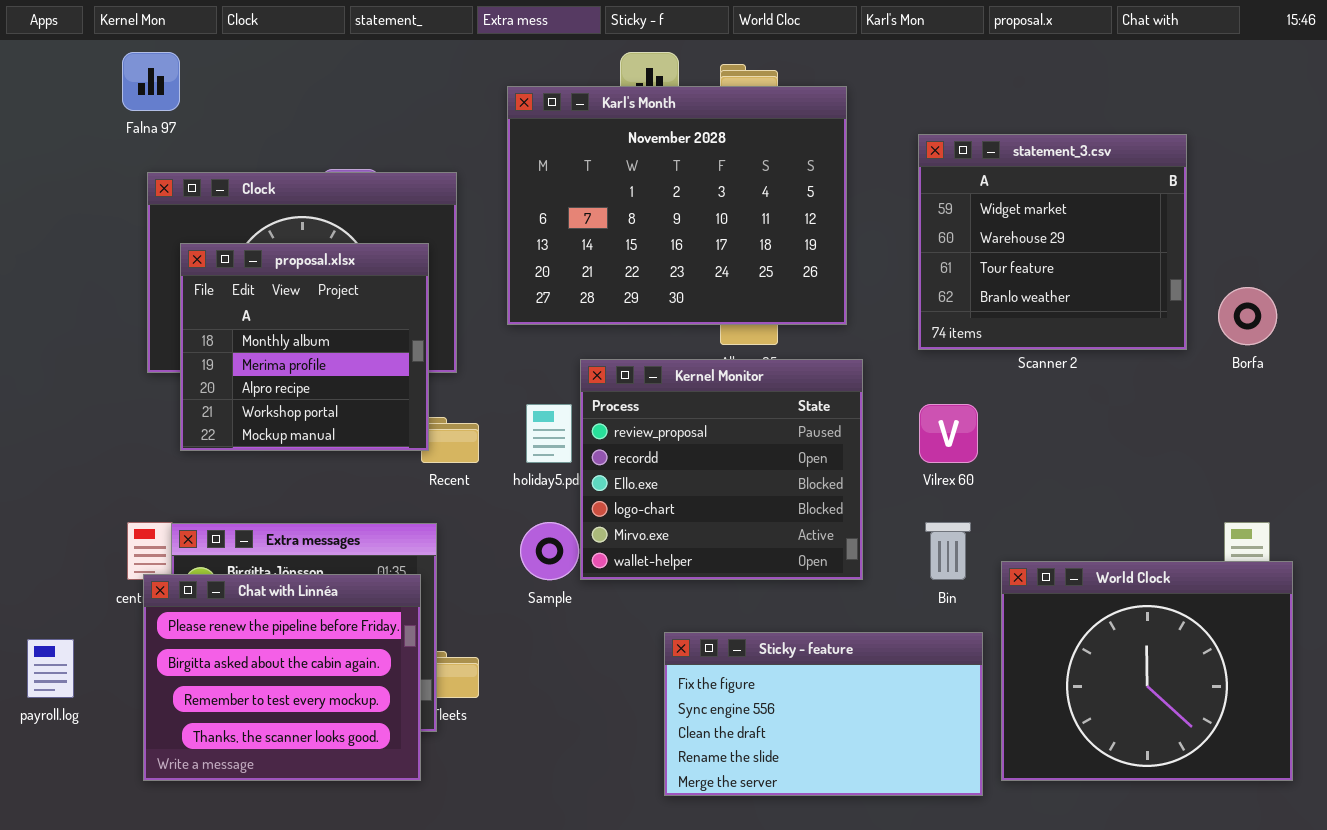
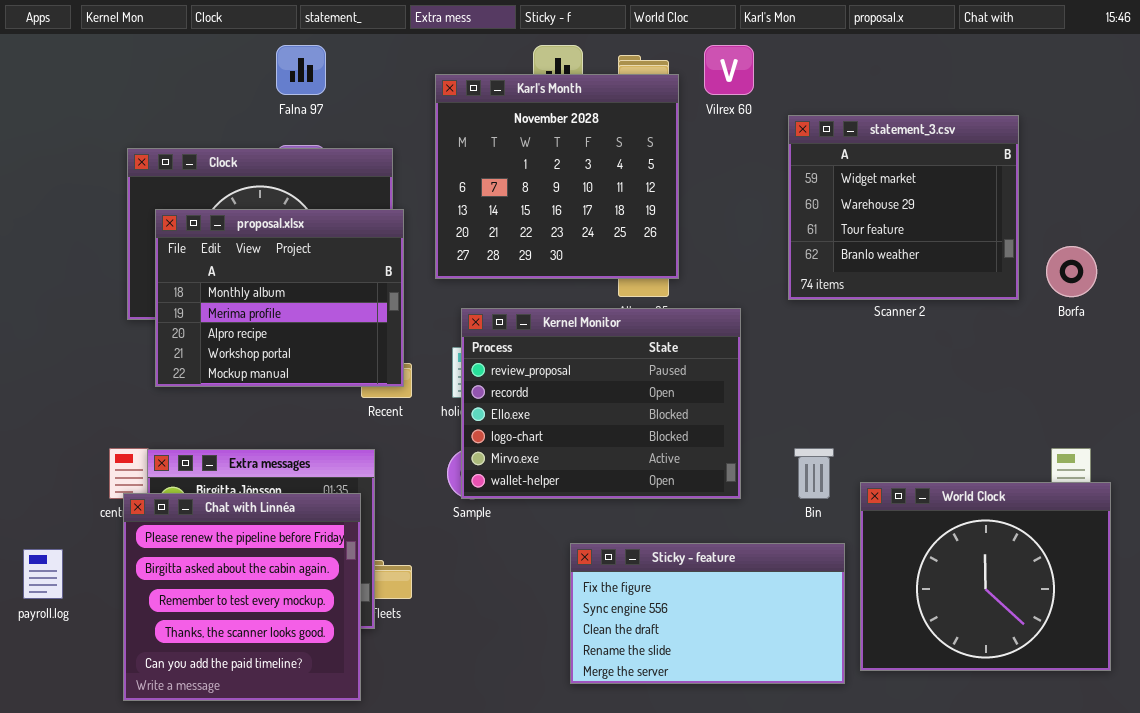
Falna 97: [122,52,180,111] -> [276,45,326,95], moved
Karl's Month: [507,86,847,325] -> [435,74,679,279], resized
proposal.xlsx: [180,243,429,451] -> [155,209,404,387], resized
Kernel Monitor: [580,359,863,580] -> [461,308,741,499], resized
Vilrex 60: [919,404,978,463] -> [704,45,754,95], moved
Chat with Linnéa: [143,574,421,781] -> [123,493,361,701], resized

